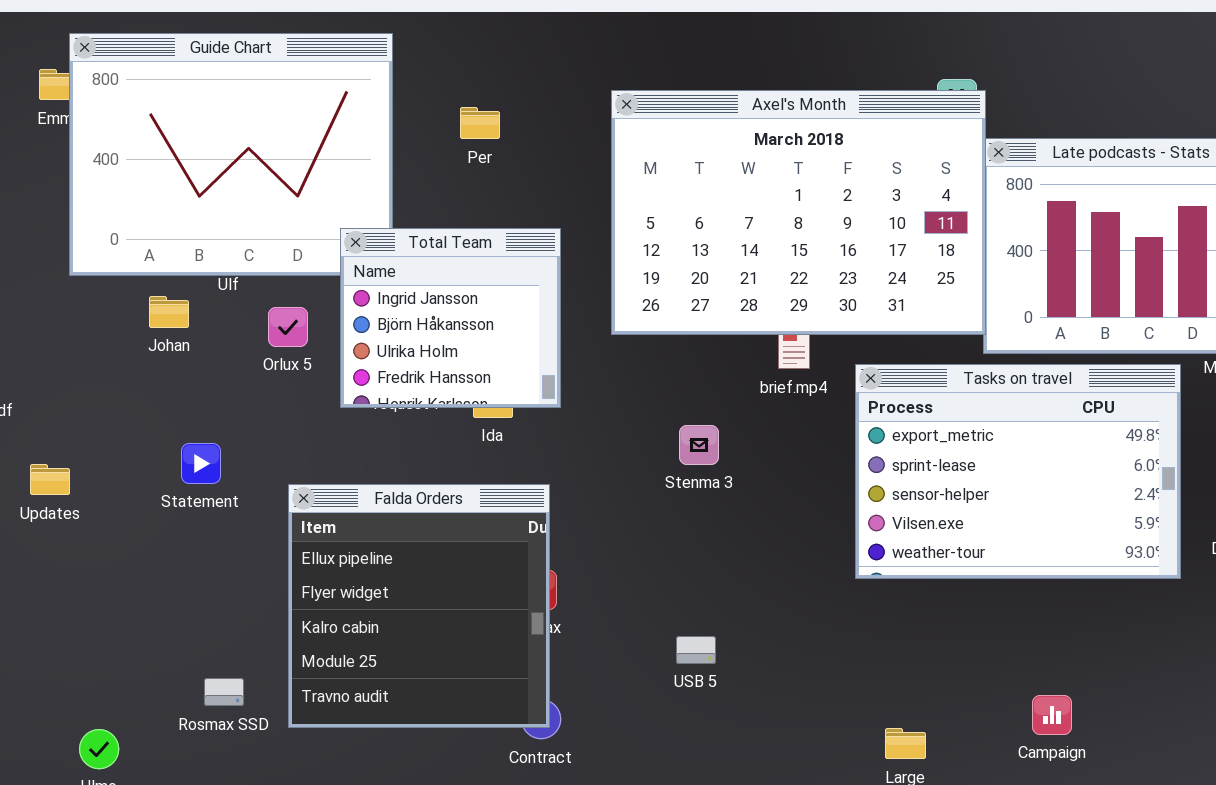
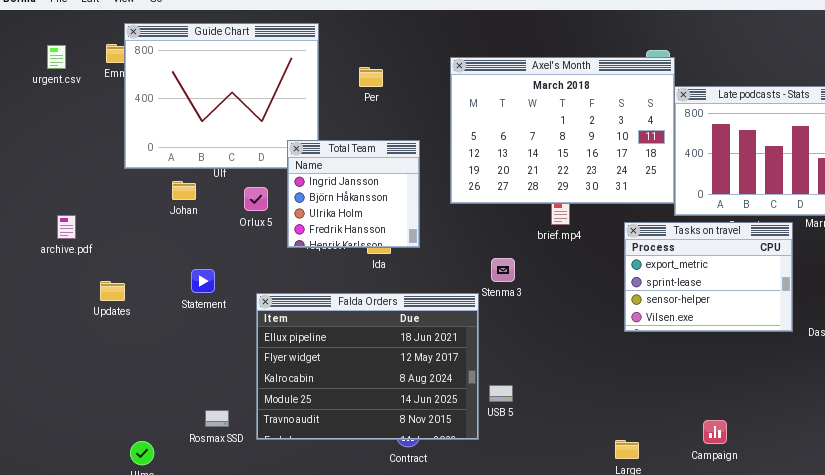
Tasks on travel: [855,364,1181,579] -> [624,222,793,332], resized
Falda Orders: [288,484,550,728] -> [256,293,479,440], resized

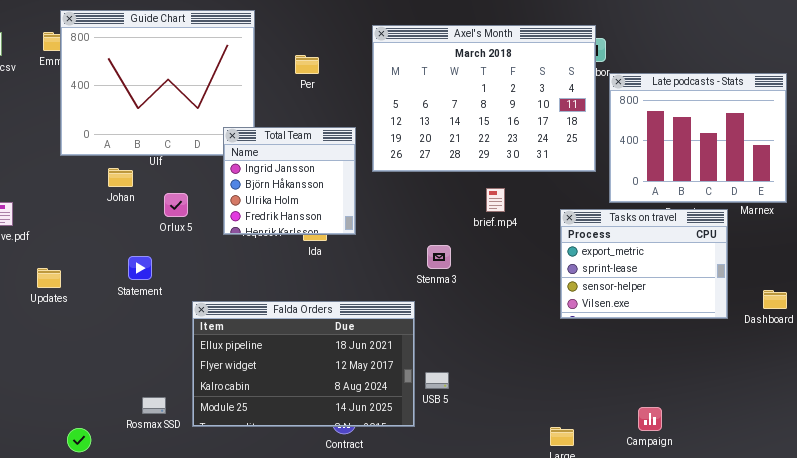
Axel's Month: [450,57,675,204] -> [372,25,596,172], moved
Orlux 5: [244,187,268,211] -> [164,193,188,217], moved
Falda Orders: [256,293,479,440] -> [192,301,415,427], resized

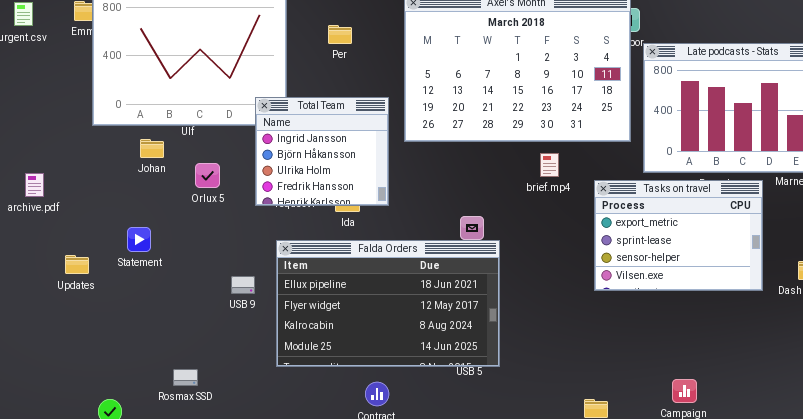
brief.mp4: [486,188,505,212] -> [540,153,559,177], moved
Statement: [128,256,152,280] -> [127,227,151,252], moved
Updates: [37,268,61,288] -> [65,255,89,274], moved
Falda Orders: [192,301,415,427] -> [276,240,500,367], moved

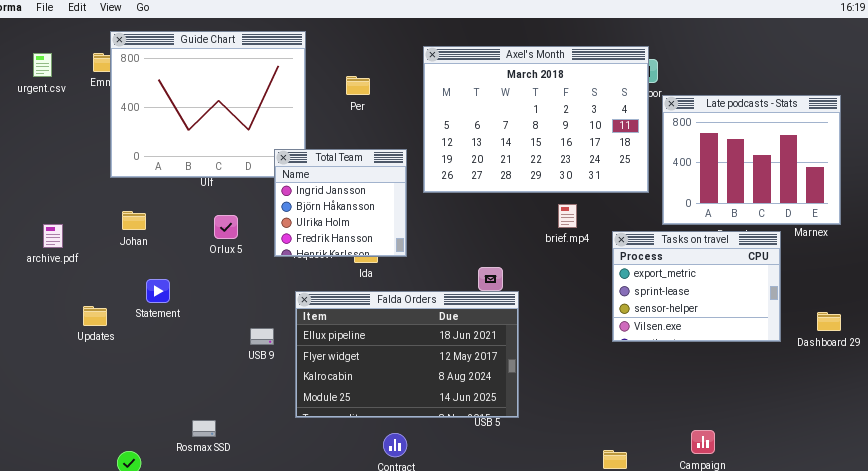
Johan: [140,139,164,158] -> [122,211,146,230], moved

